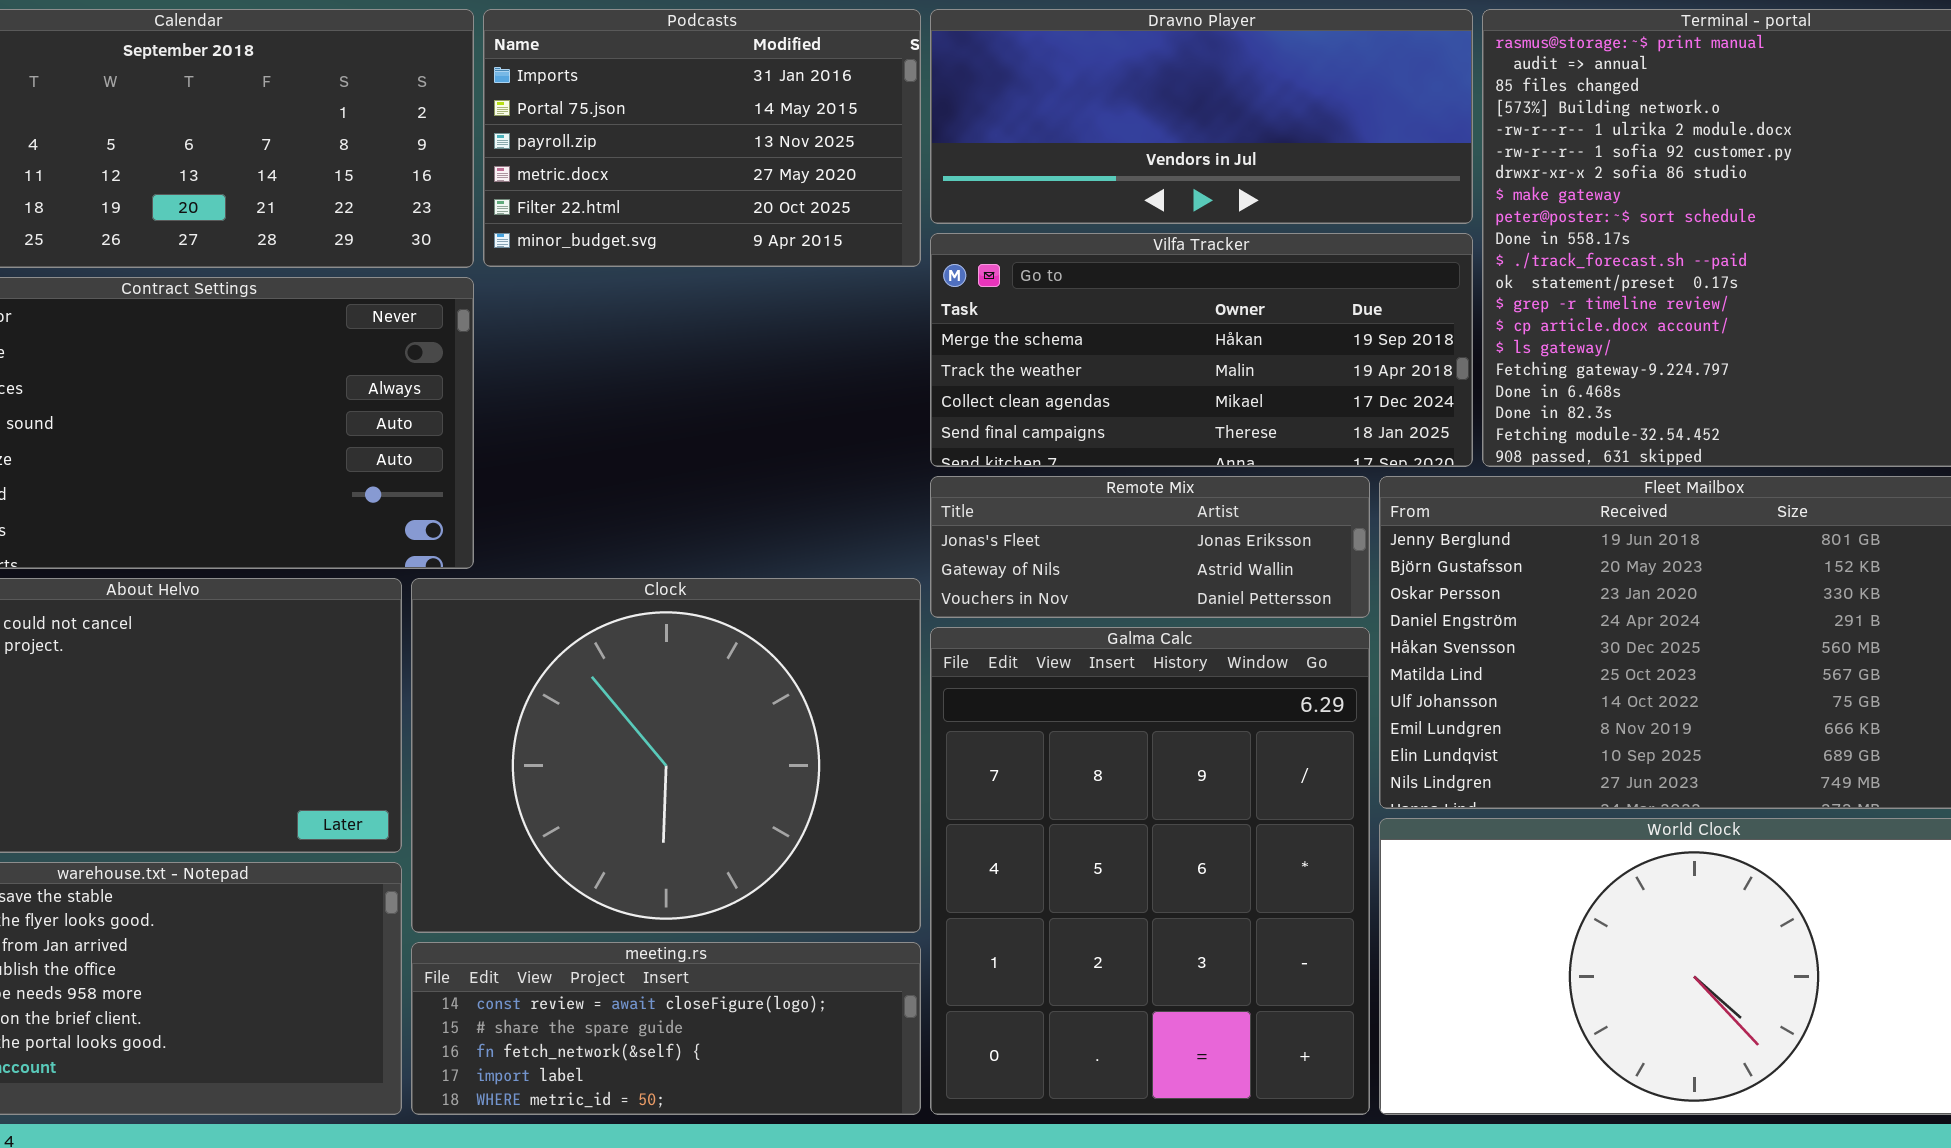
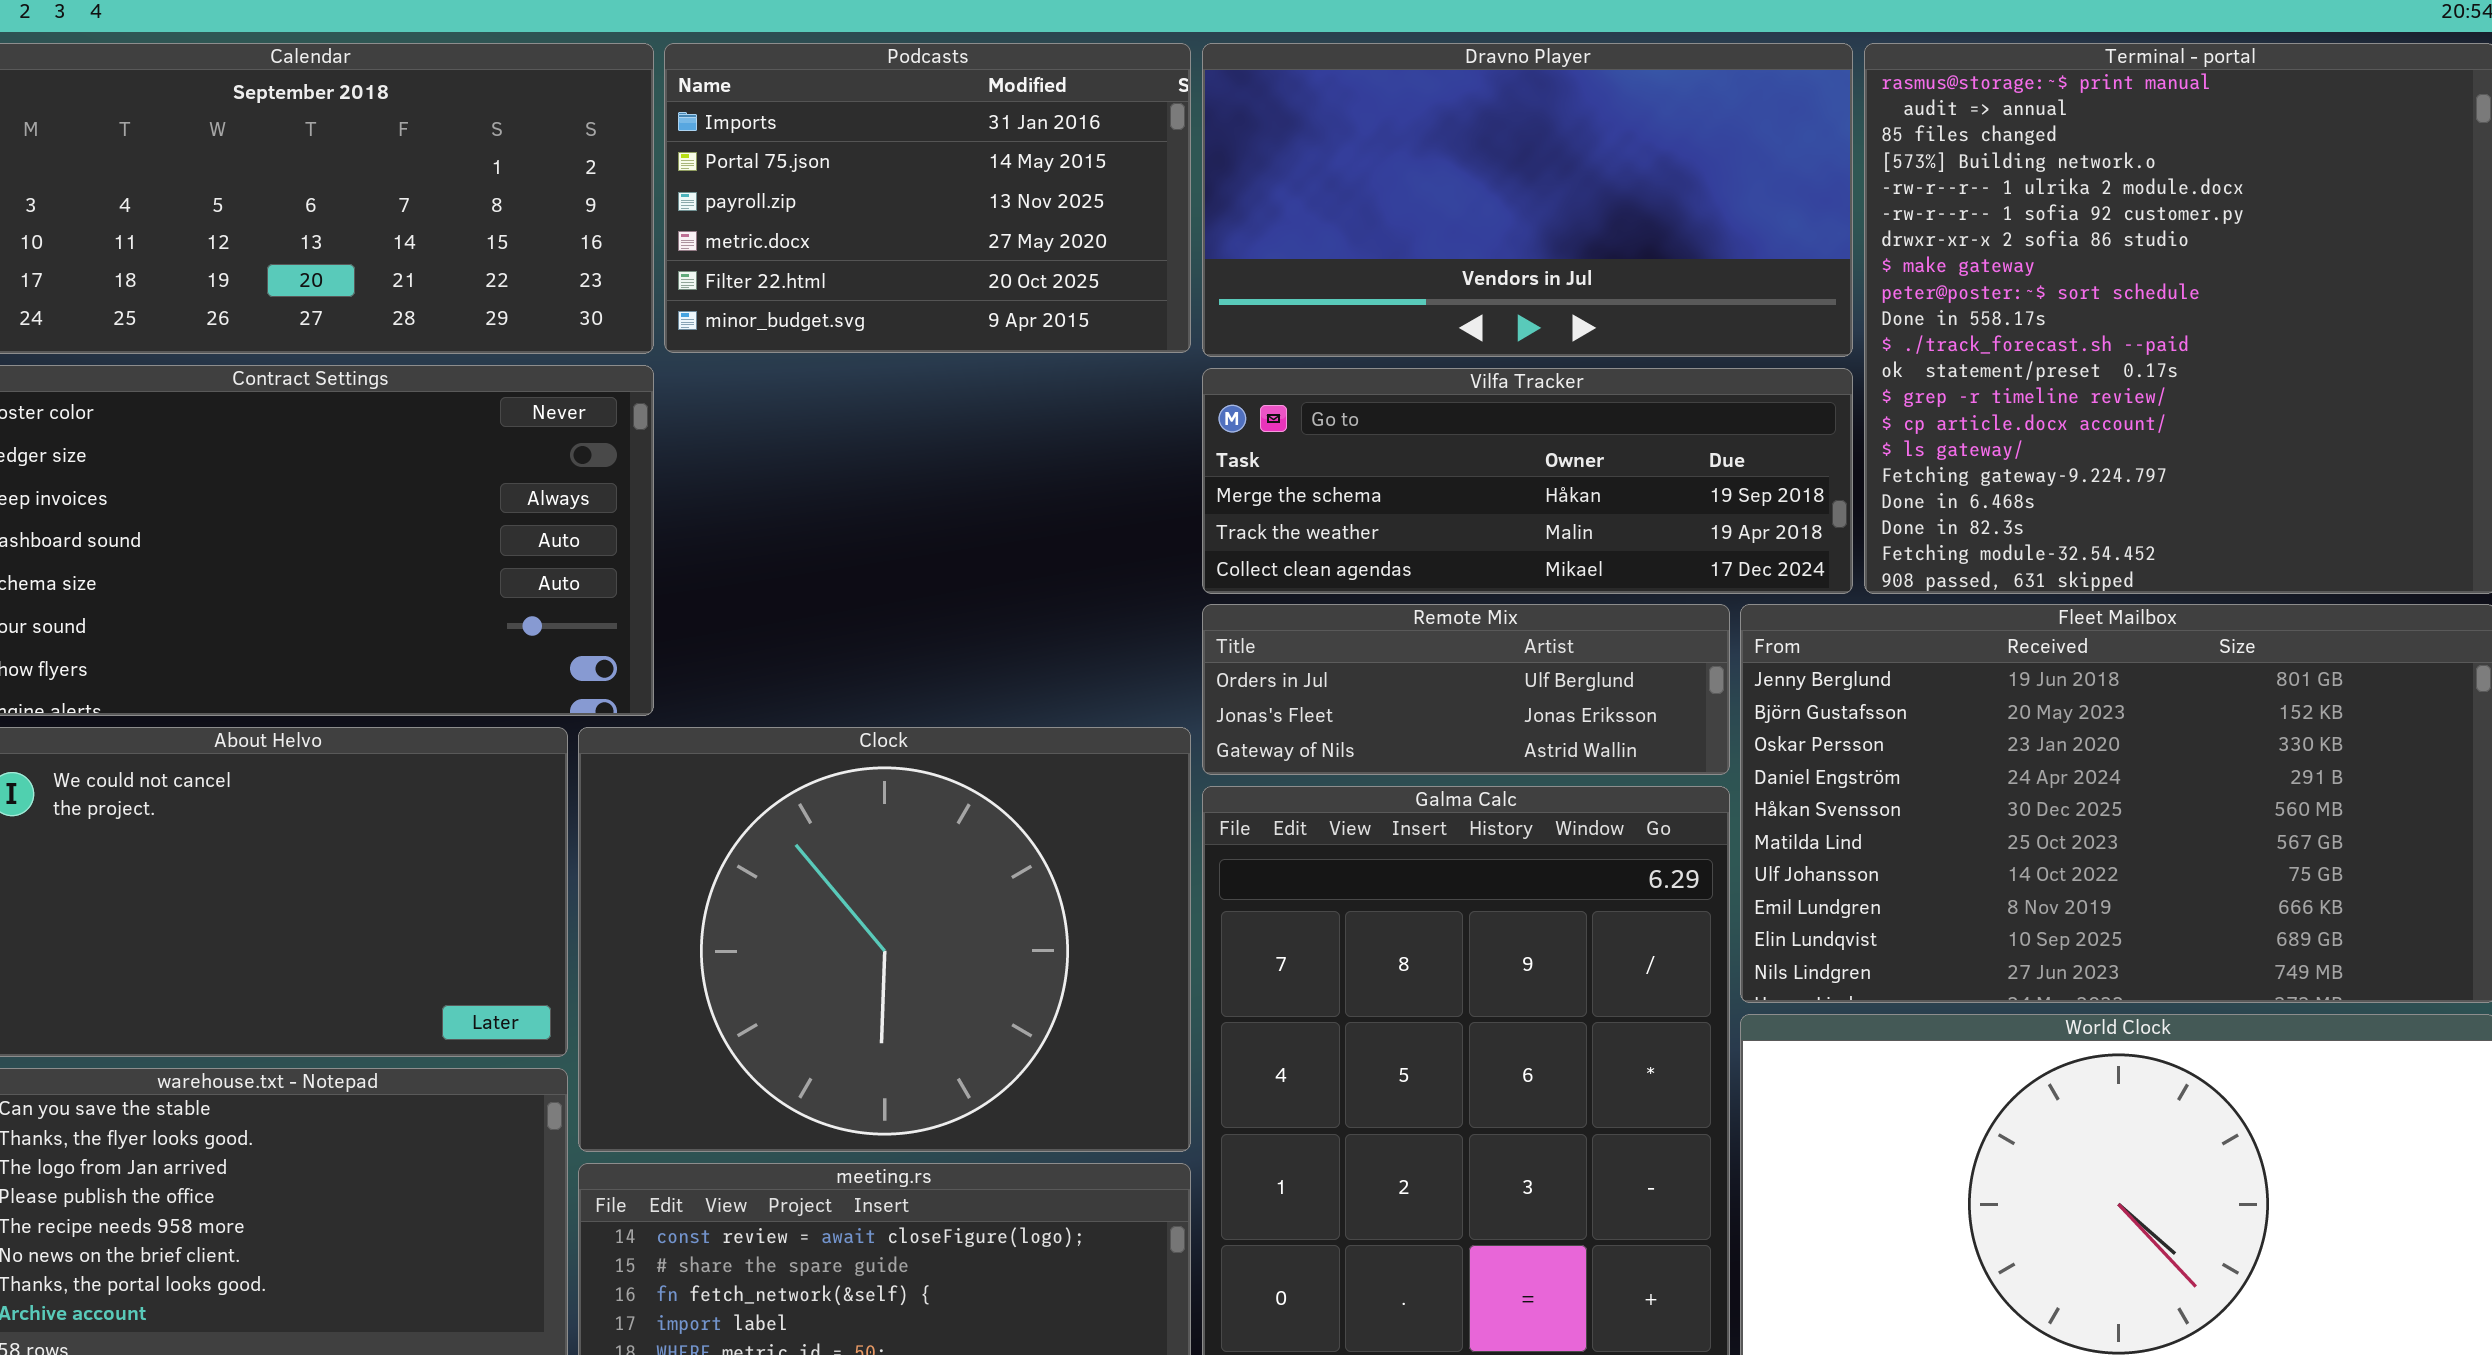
Dravno Player: [930,9,1473,224] -> [1202,43,1853,357], resized
Vilfa Tracker: [930,233,1473,467] -> [1202,368,1853,594], resized
Remote Mix: [930,476,1370,618] -> [1202,604,1730,775], scrolled up 1 row

